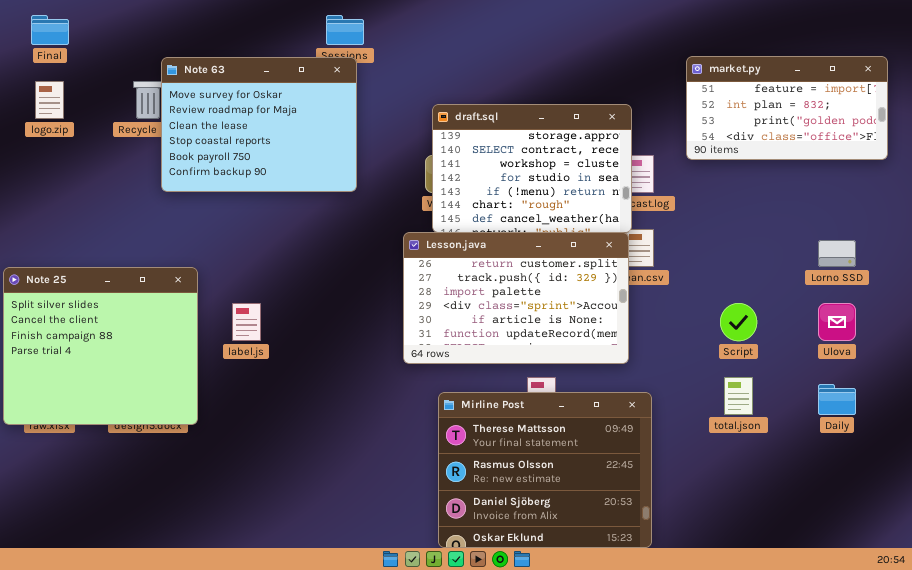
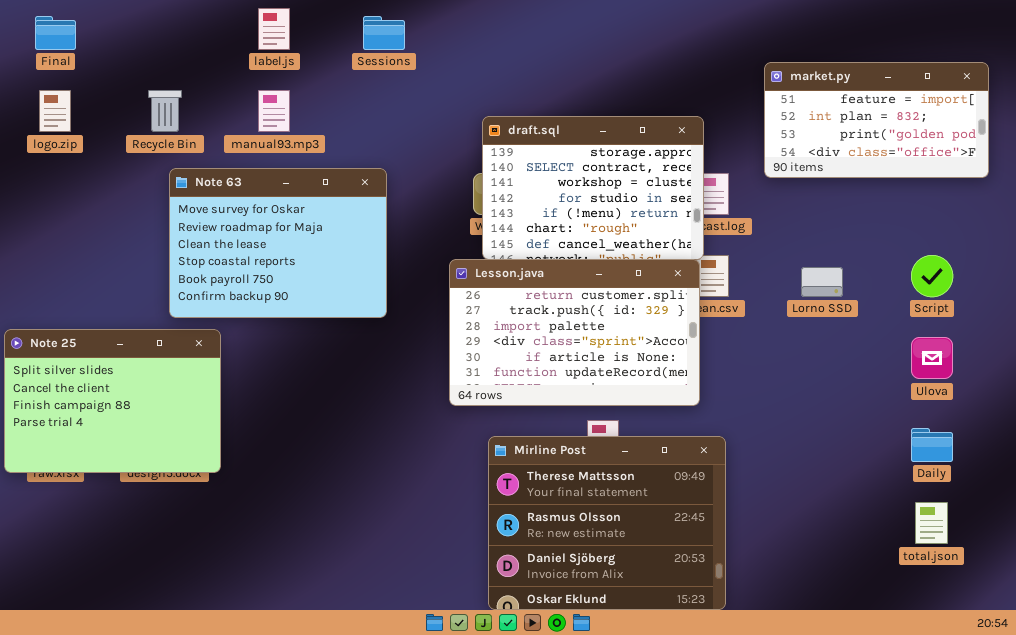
Note 63: [161,57,357,192] -> [169,168,387,318], moved
Lorno SSD: [818,240,856,267] -> [801,267,843,297], moved
Note 25: [3,267,198,425] -> [4,329,221,473], resized
label.js: [232,303,261,341] -> [258,8,290,50], moved
Script: [720,303,757,341] -> [911,255,953,297], moved
total.json: [724,377,753,415] -> [915,502,948,544], moved

